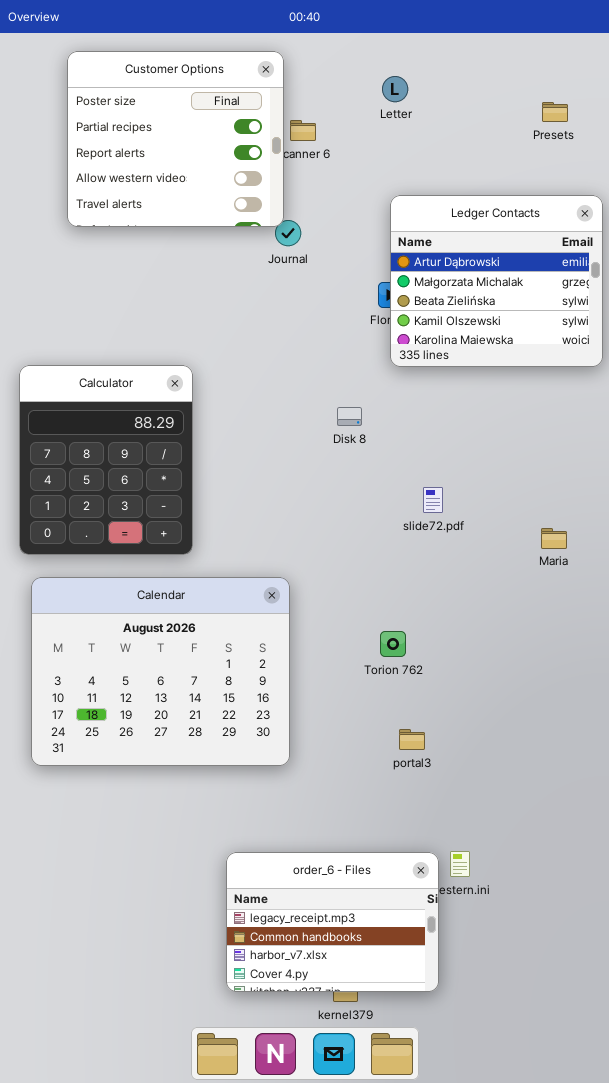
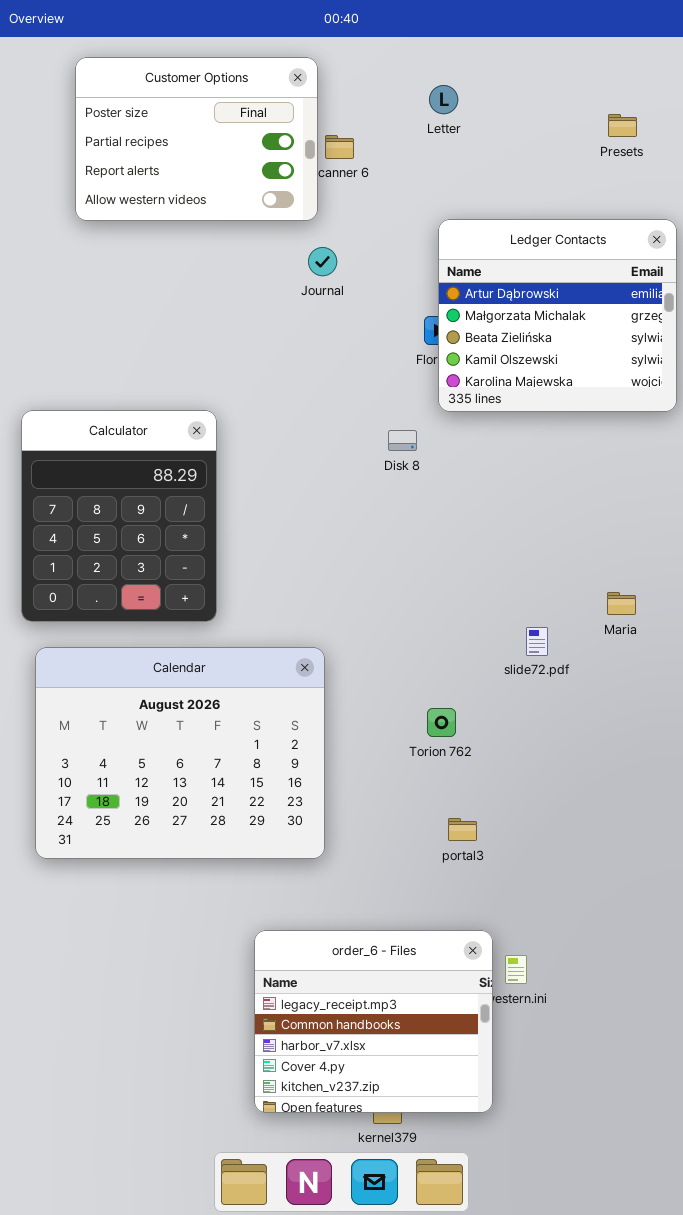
Customer Options: [67,51,284,227] -> [75,57,318,221], resized
Disk 8: [337,407,362,426] -> [388,430,417,451], moved
slide72.pdf: [423,487,443,513] -> [526,627,548,656], moved
order_6 - Files: [226,852,439,992] -> [254,930,493,1113], resized

